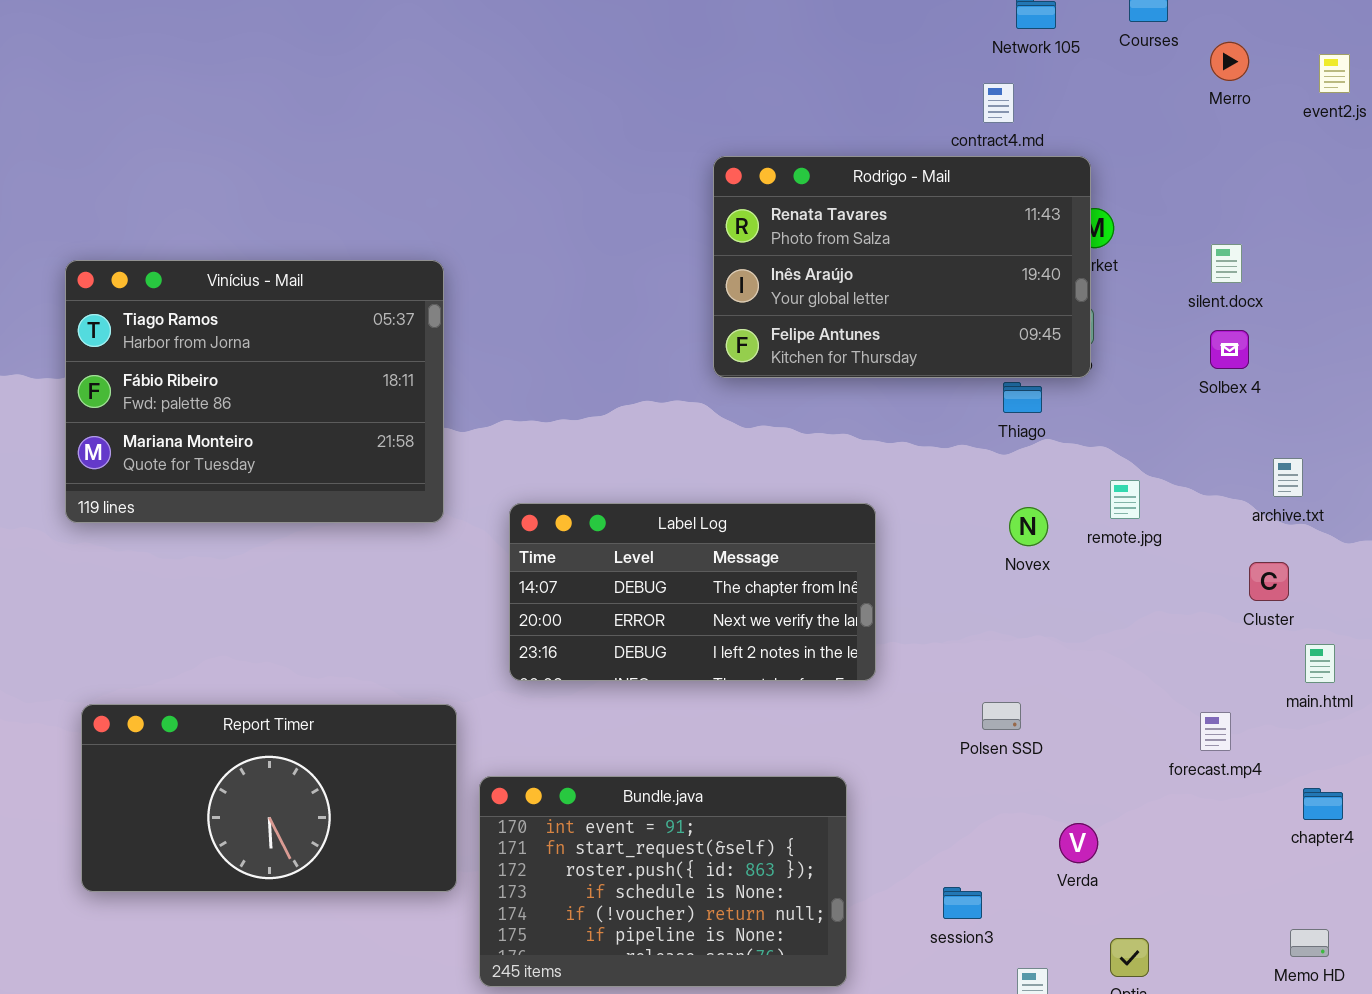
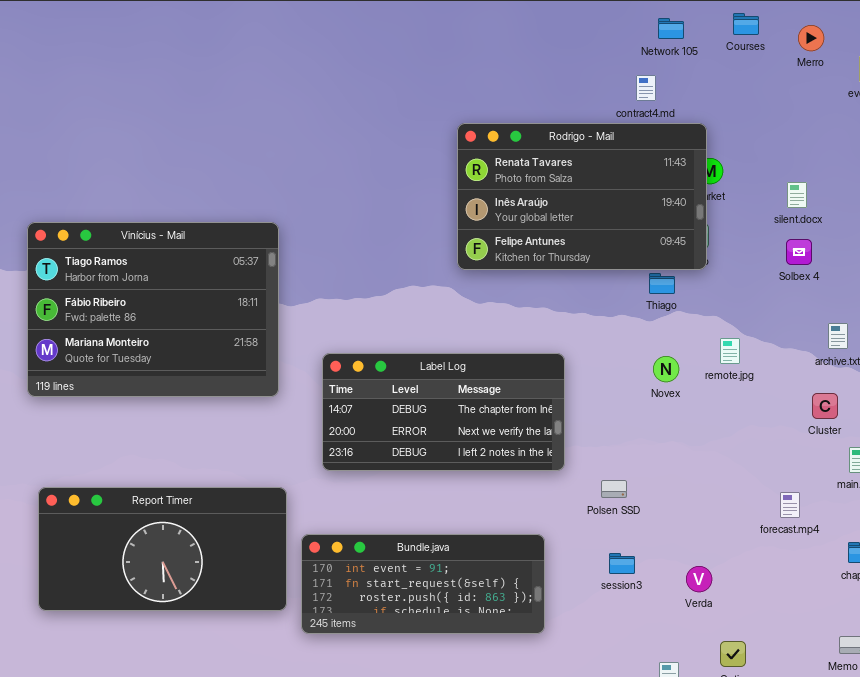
Merro: [1210,42,1249,81] -> [798,25,824,51], moved
Vinícius - Mail: [65,260,444,523] -> [27,222,279,397], moved
Polsen SSD: [982,702,1021,730] -> [601,480,627,498], moved
Bundle.java: [479,776,847,987] -> [301,534,545,634], resized
session3: [943,887,982,919] -> [609,553,635,574], moved

